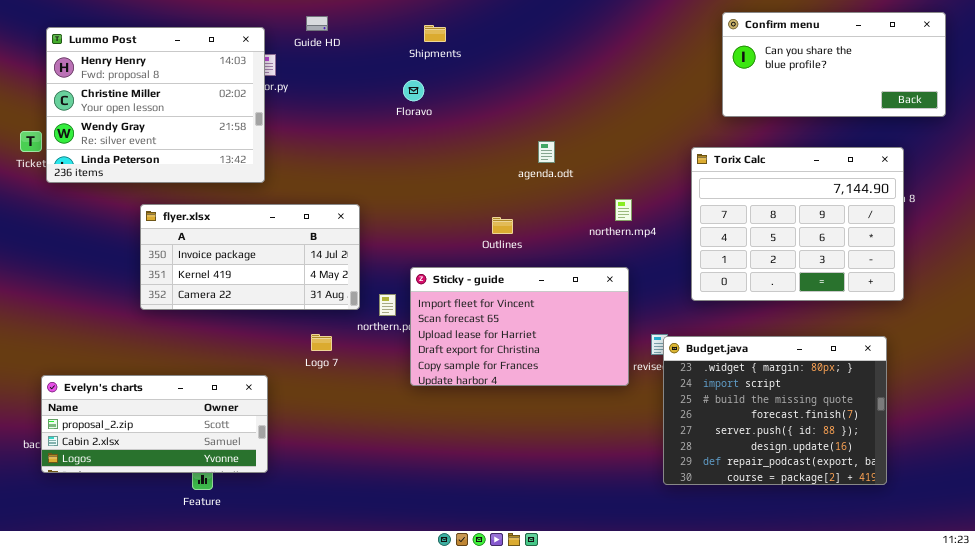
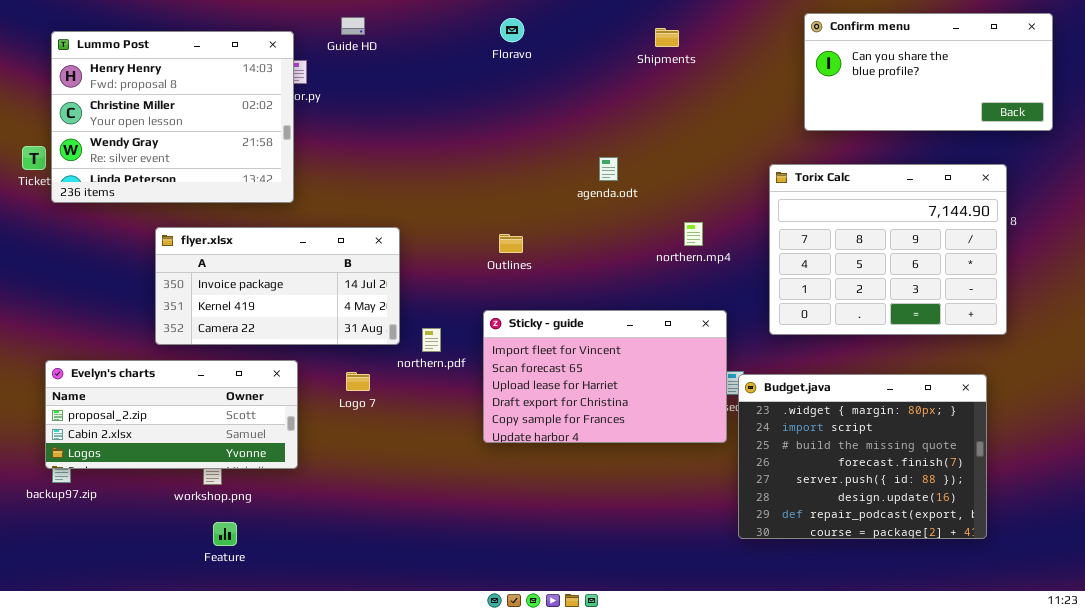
Shipments: [424,25,446,42] -> [655,28,679,47], moved
Floravo: [403,80,424,101] -> [500,18,524,42], moved
Outlines: [492,217,513,234] -> [499,234,523,253], moved
Sticky - guide: [410,267,629,386] -> [483,310,727,443], moved
Evelyn's charts: [41,375,268,473] -> [45,360,298,469], moved

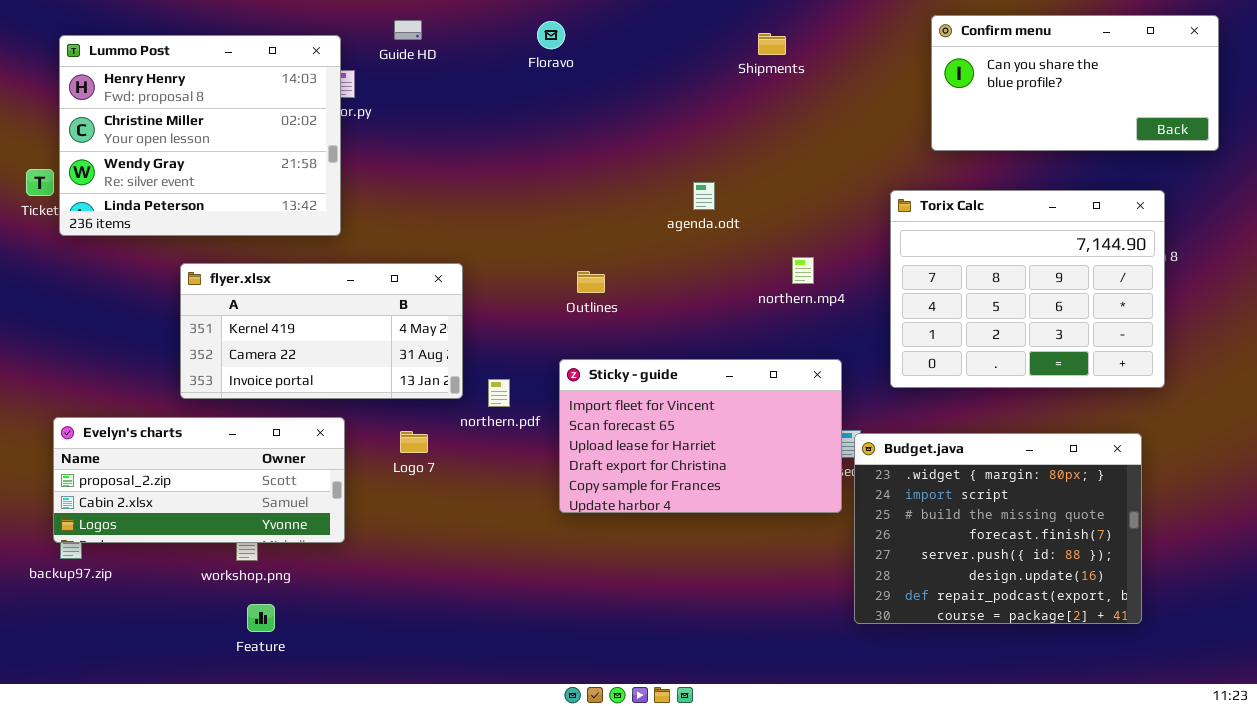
Floravo: [500,18,524,42] -> [537,21,565,49], moved
flyer.xlsx: [155,227,400,345] -> [180,263,463,399], scrolled down 1 row

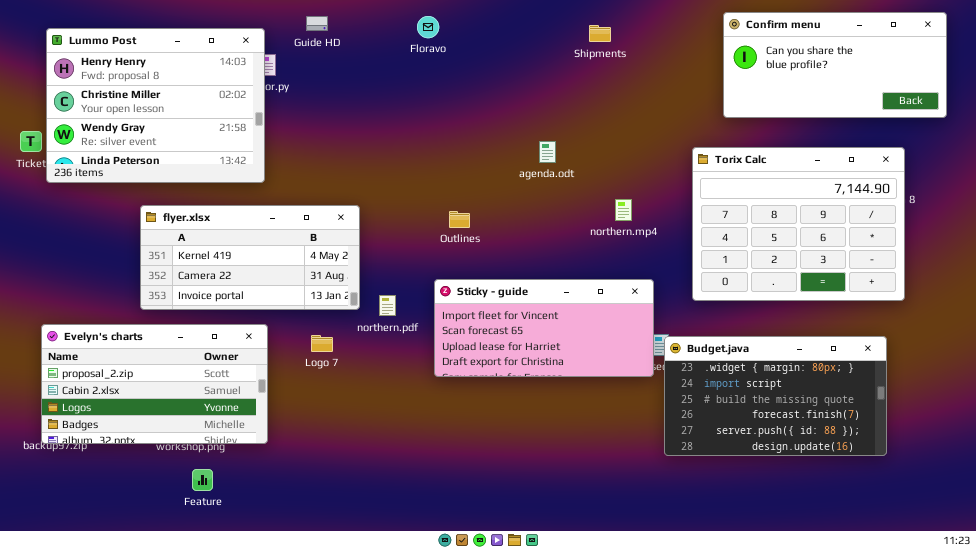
Sticky - guide: [559,359,842,513] -> [434,279,654,377], resized
Evelyn's charts: [53,417,345,543] -> [41,324,268,444], resized
Budget.java: [854,433,1142,624] -> [664,336,887,456], resized

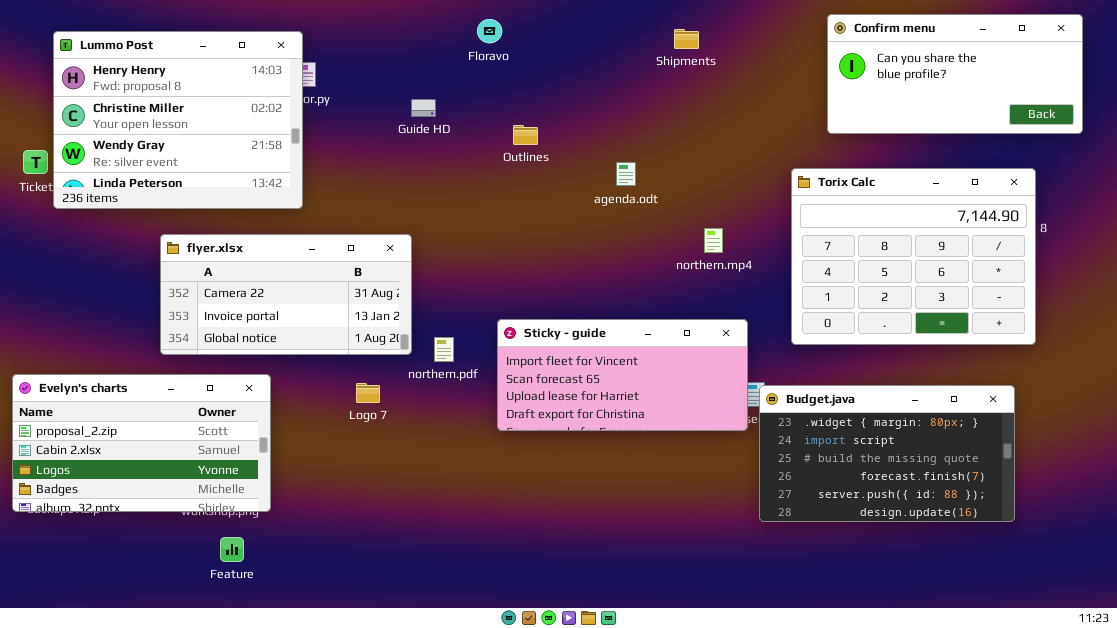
Guide HD: [306,16,328,31] -> [411,99,436,117], moved
flyer.xlsx: [140,205,360,310] -> [160,234,412,355], scrolled down 1 row
Outlines: [449,211,470,228] -> [513,125,538,145], moved
Evelyn's charts: [41,324,268,444] -> [12,374,271,512], moved

